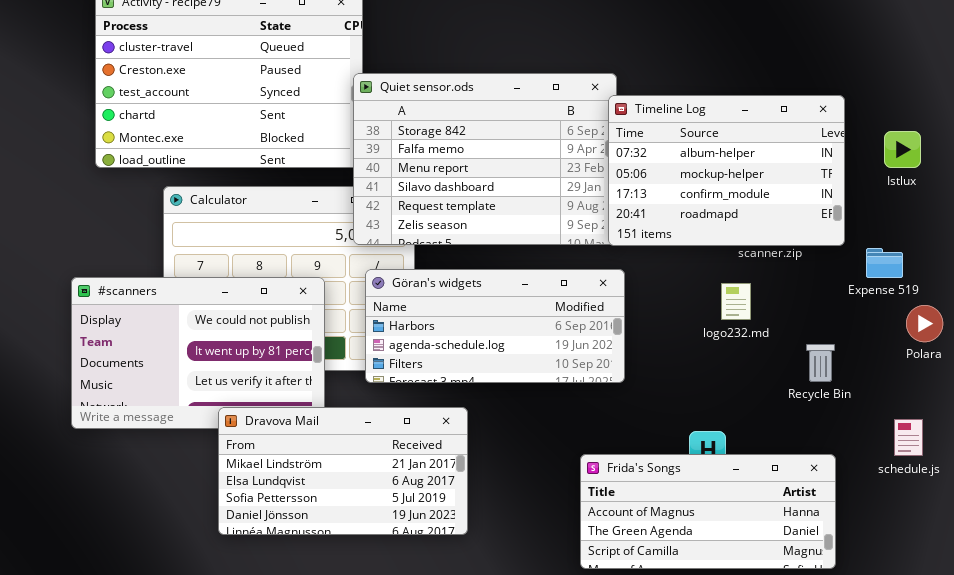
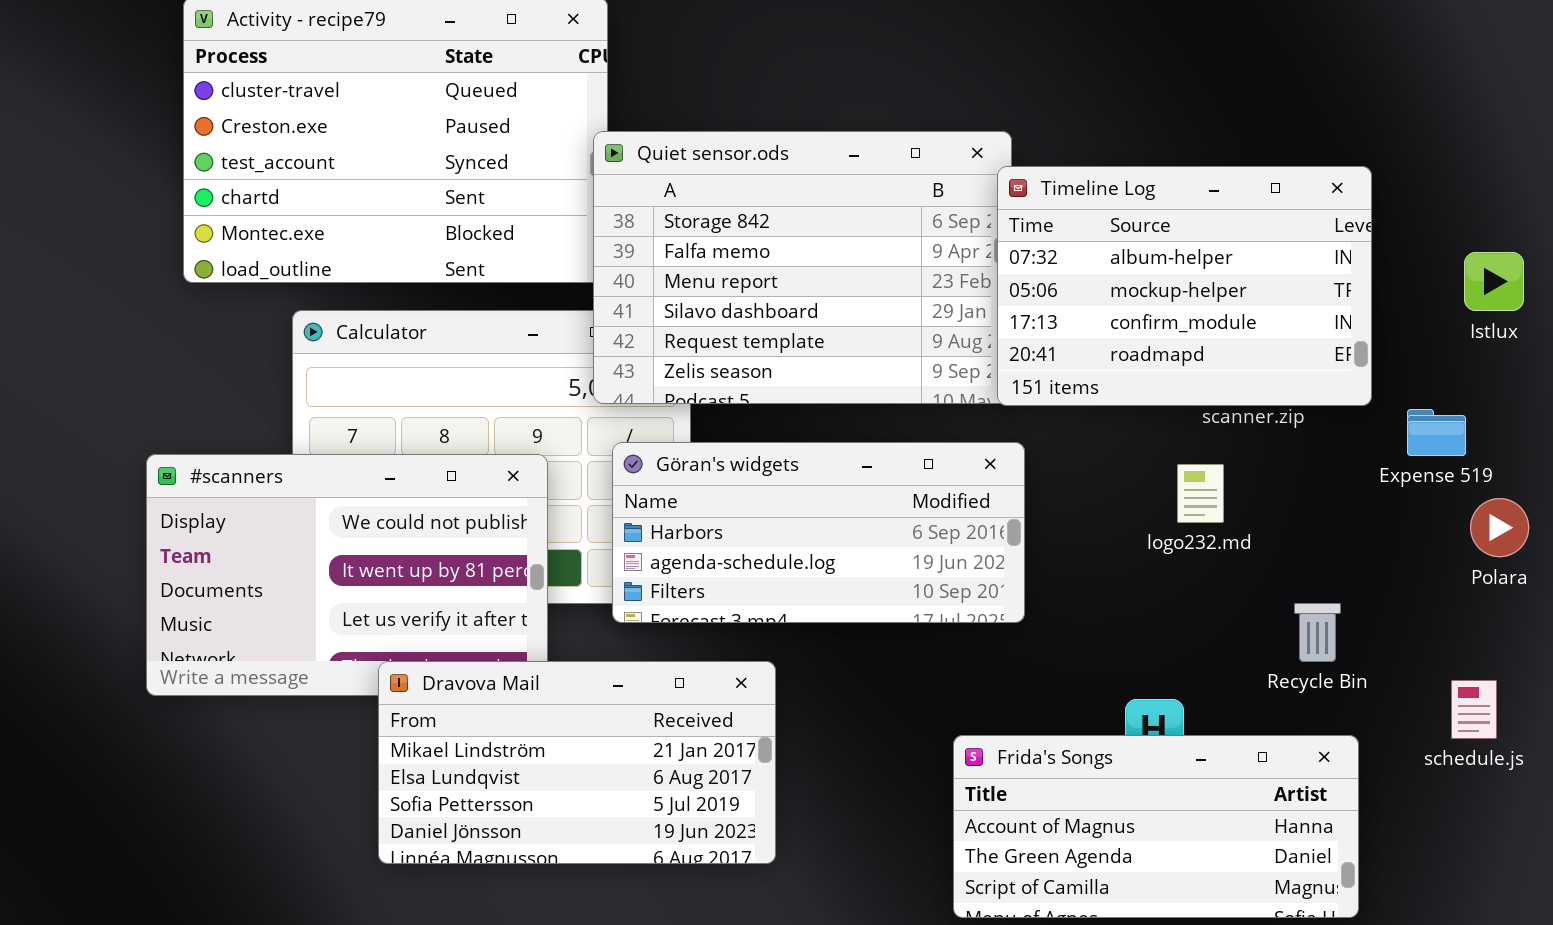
Istlux: [884,131,921,168] -> [1464,252,1524,311], moved
Recycle Bin: [806,344,835,382] -> [1294,603,1341,662], moved

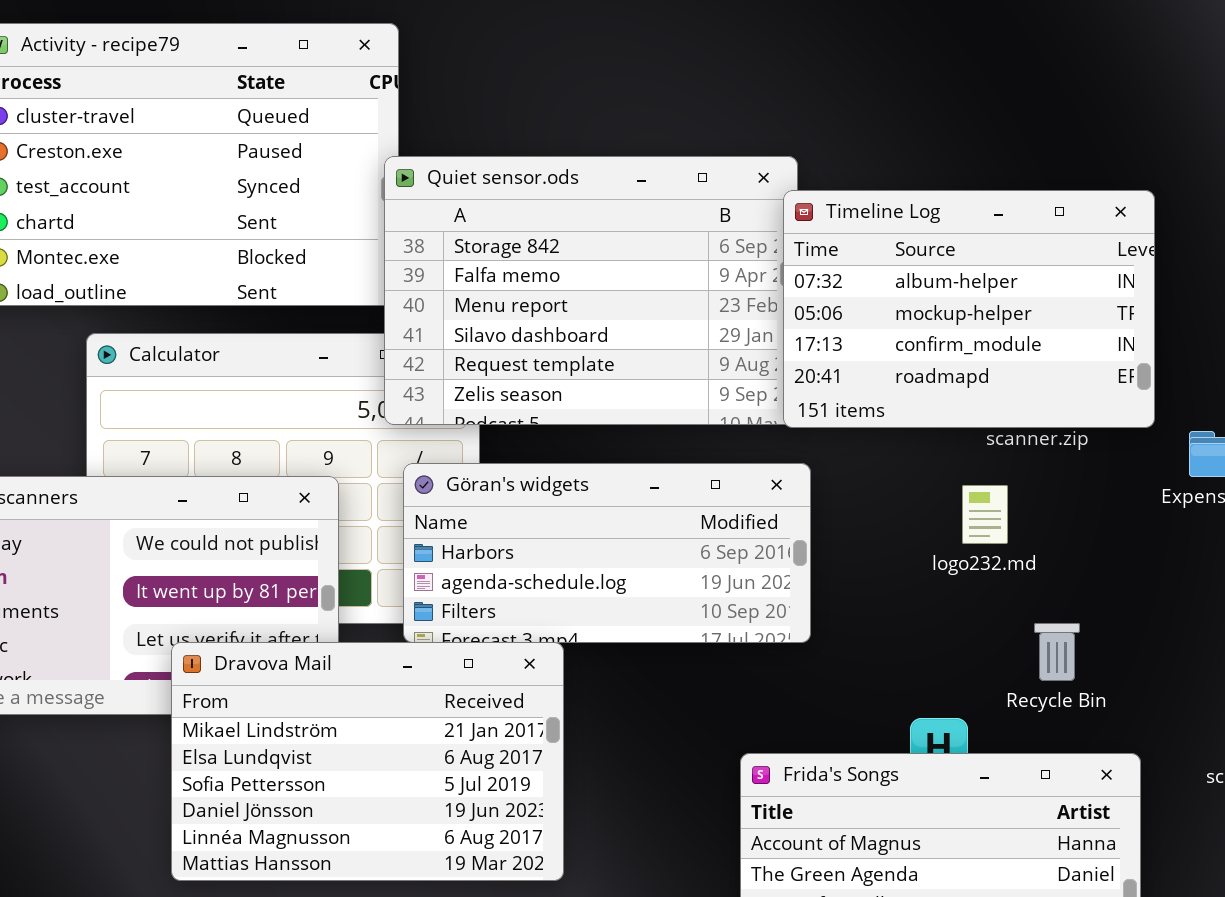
Recycle Bin: [1294,603,1341,662] -> [1034,623,1080,681], moved
Dravova Mail: [378,661,776,864] -> [171,642,564,881], resized

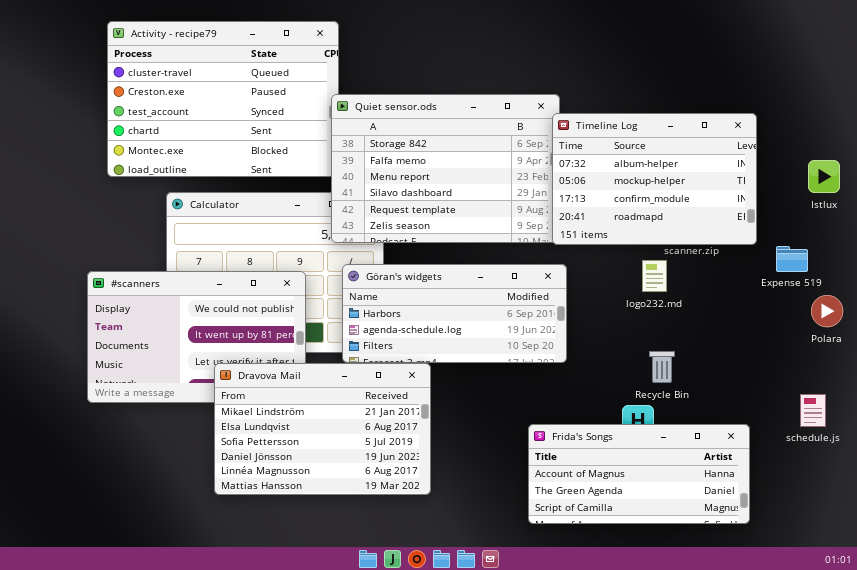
logo232.md: [962,485,1008,544] -> [642,260,667,292], moved
Recycle Bin: [1034,623,1080,681] -> [649,351,675,383], moved

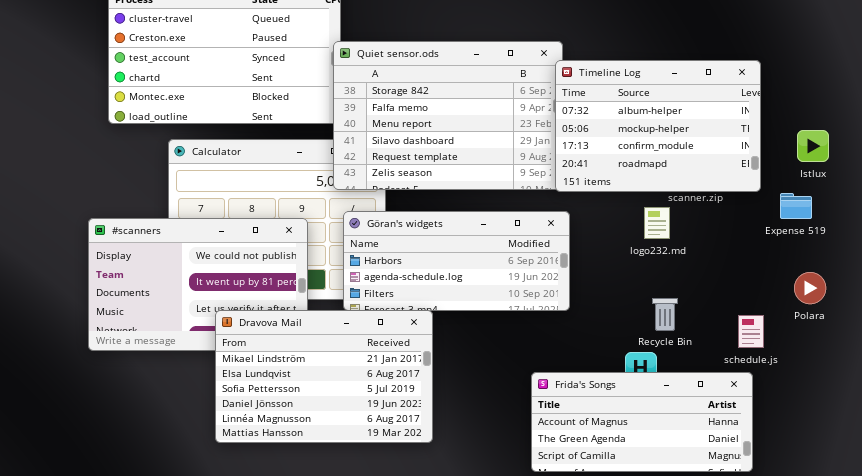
Istlux: [808,160,840,193] -> [797,130,829,162], moved
Polara: [811,295,843,327] -> [794,272,826,304], moved
schedule.js: [800,394,826,427] -> [738,315,764,348], moved

